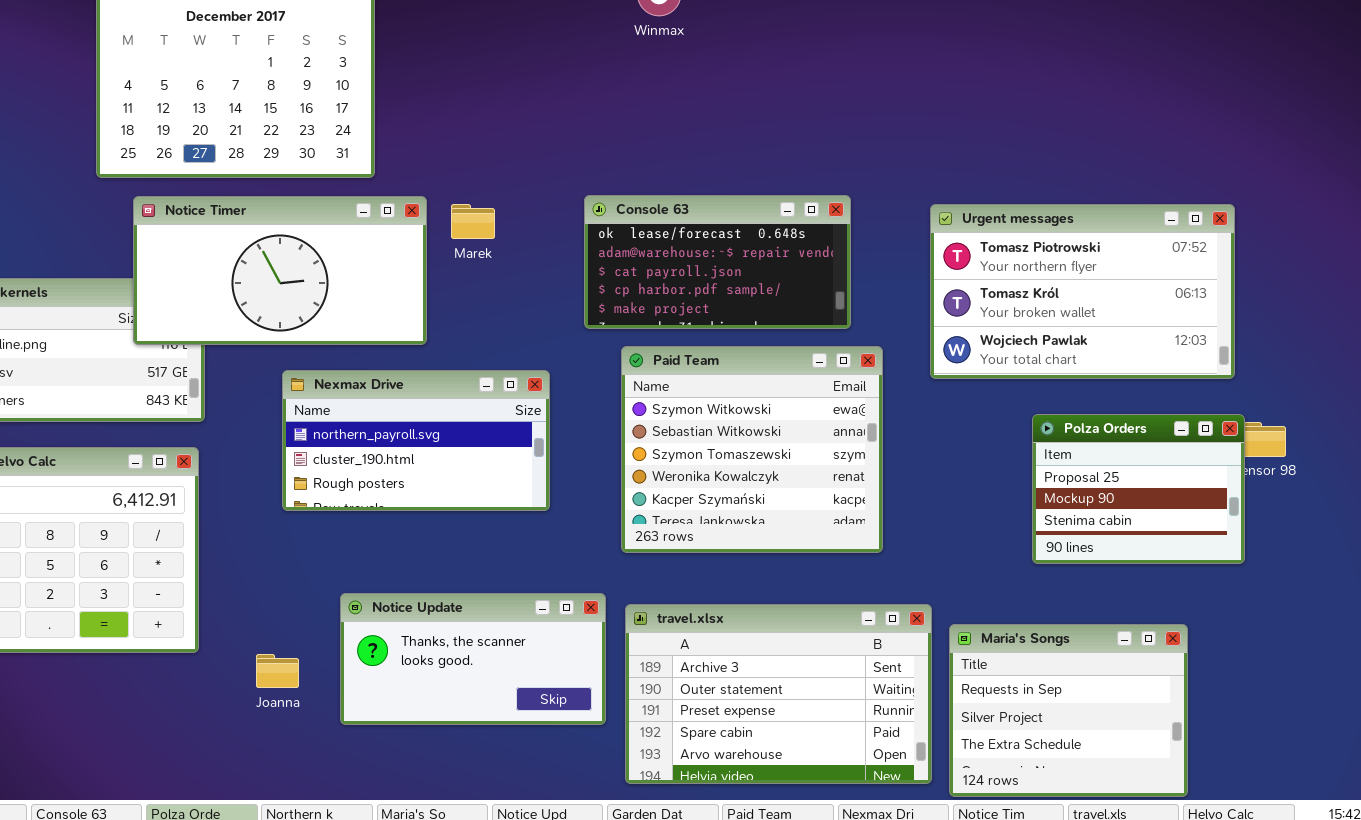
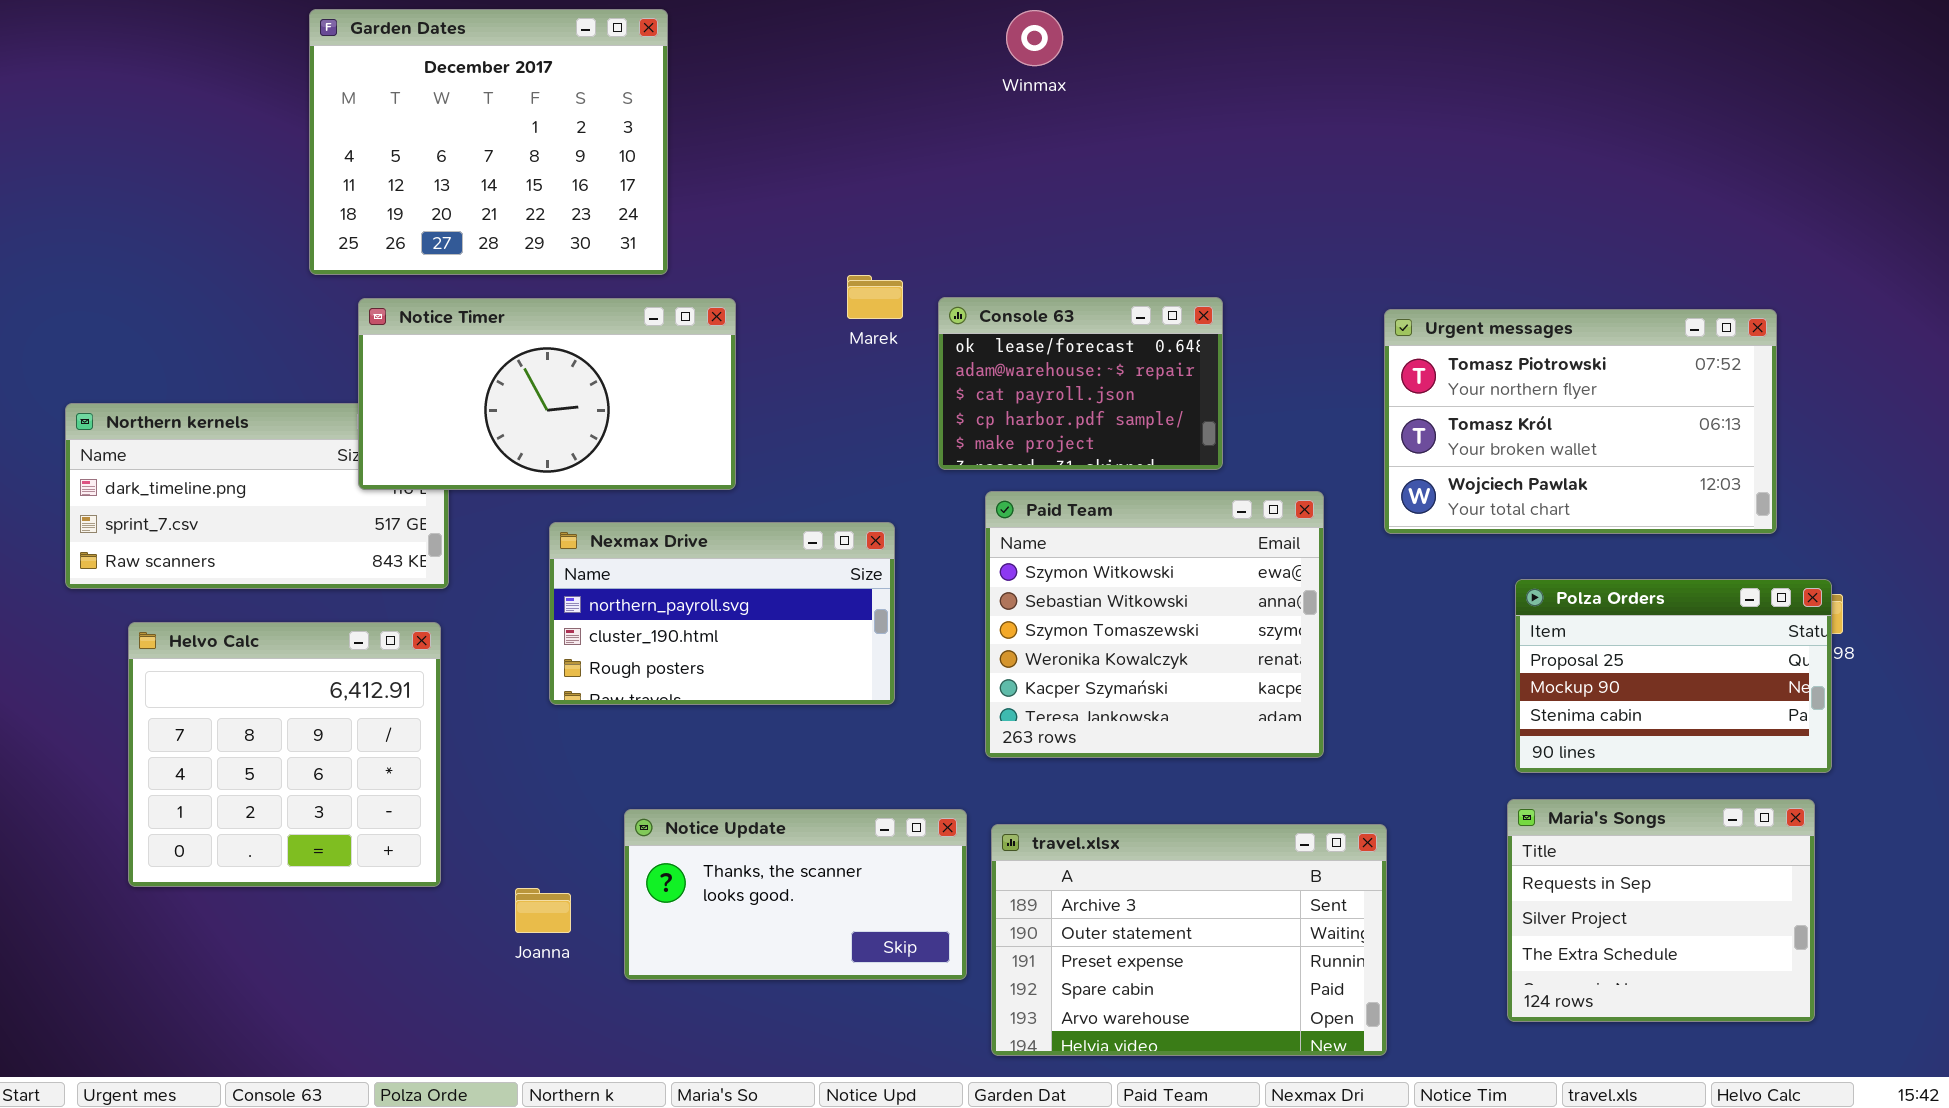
Console 63: [584,195,851,329] -> [938,297,1223,470], resized
Marek: [451,204,495,239] -> [847,275,903,319], moved
Polza Orders: [1032,414,1245,564] -> [1515,579,1832,773], resized
Maria's Songs: [949,624,1188,797] -> [1507,799,1815,1022], moved

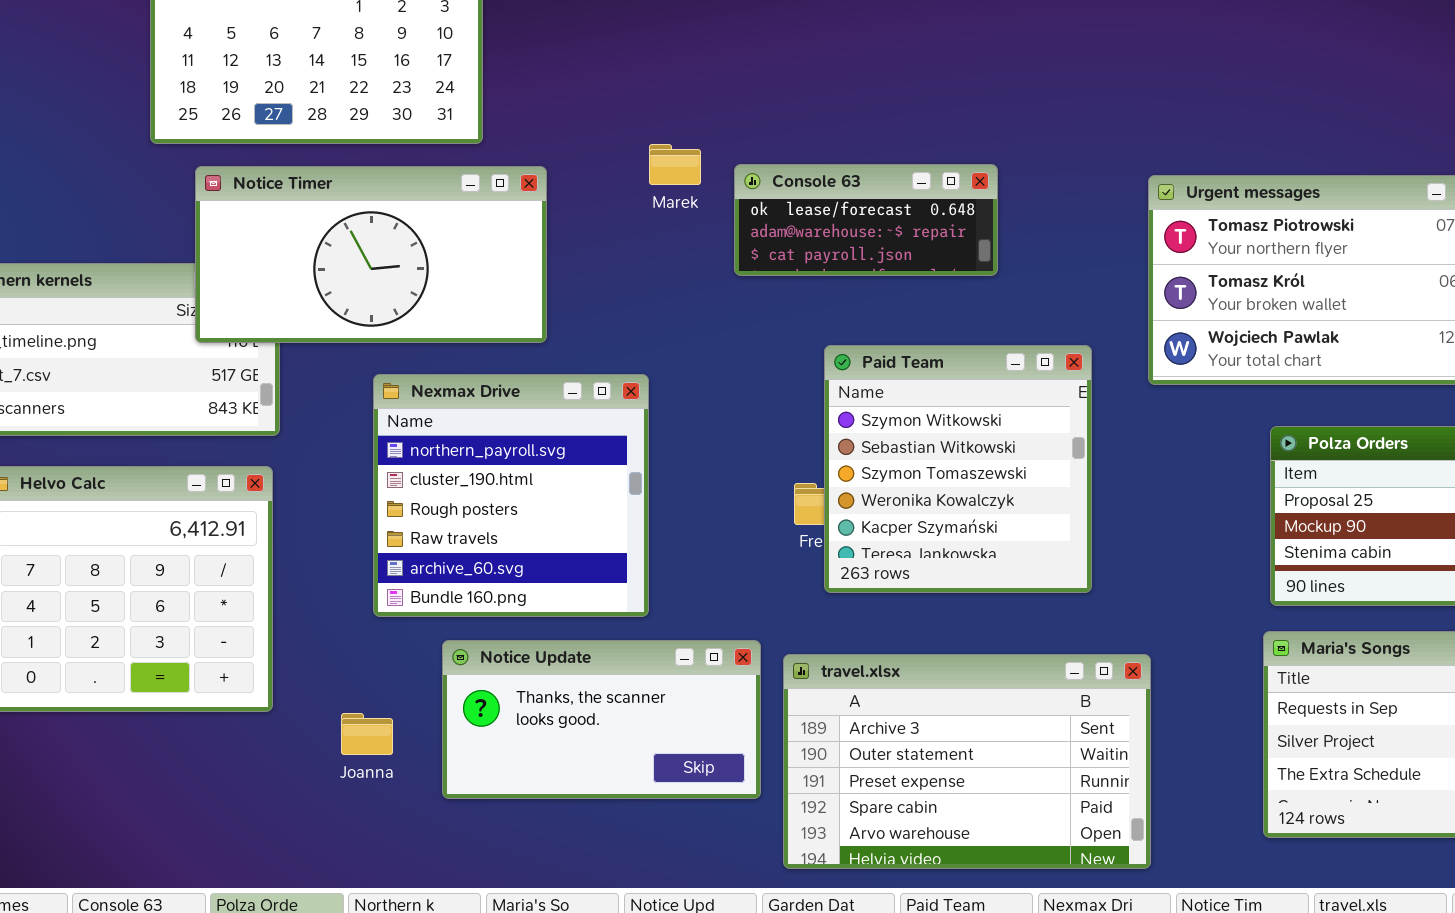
Console 63: [938,297,1223,470] -> [734,164,998,276], resized
Paid Team: [985,491,1324,758] -> [824,345,1092,593], resized
Nexmax Drive: [549,522,895,705] -> [373,374,649,617], resized

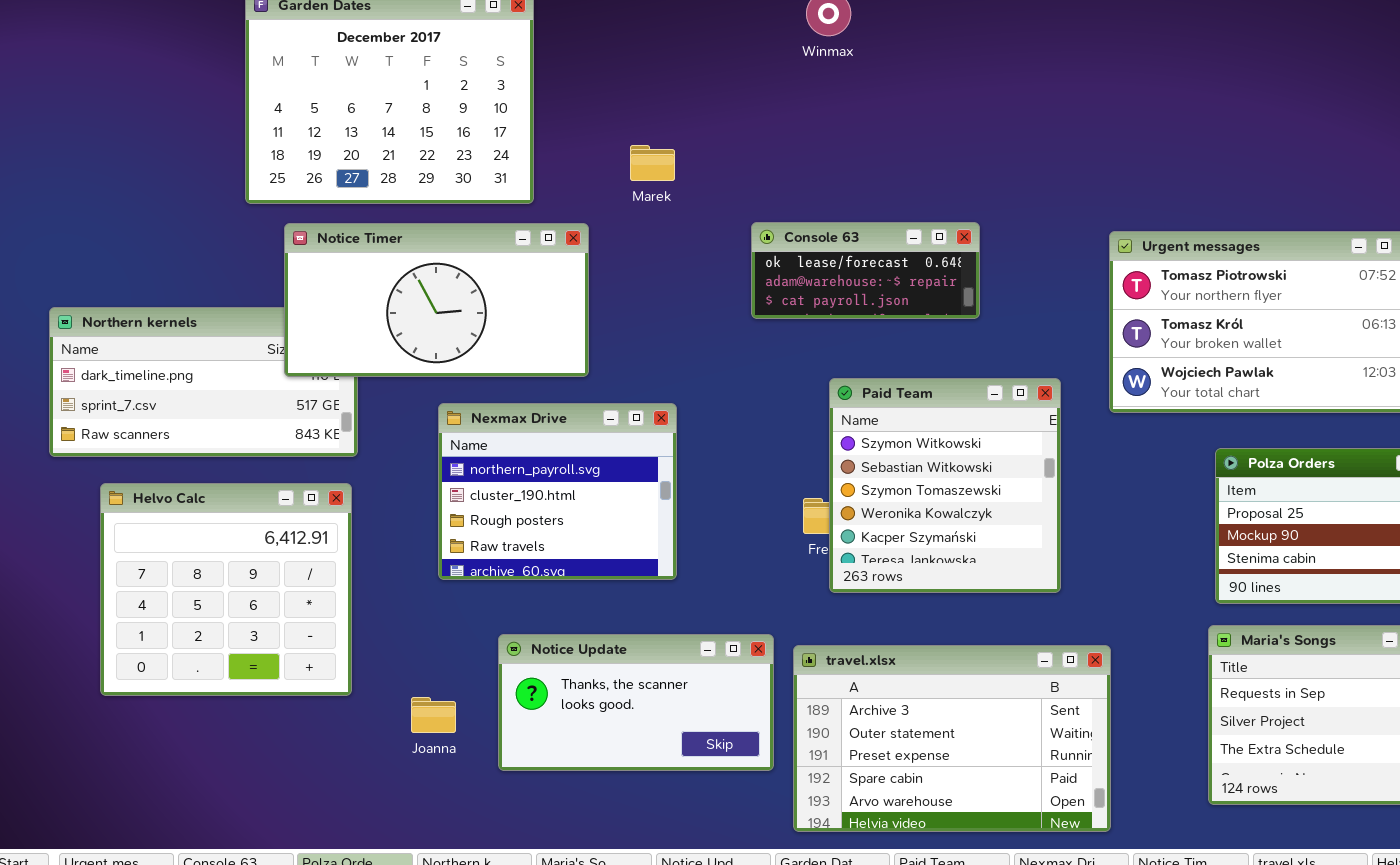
Marek: [649,144,701,185] -> [630,145,675,181], moved
Nexmax Drive: [373,374,649,617] -> [438,403,677,580], resized

